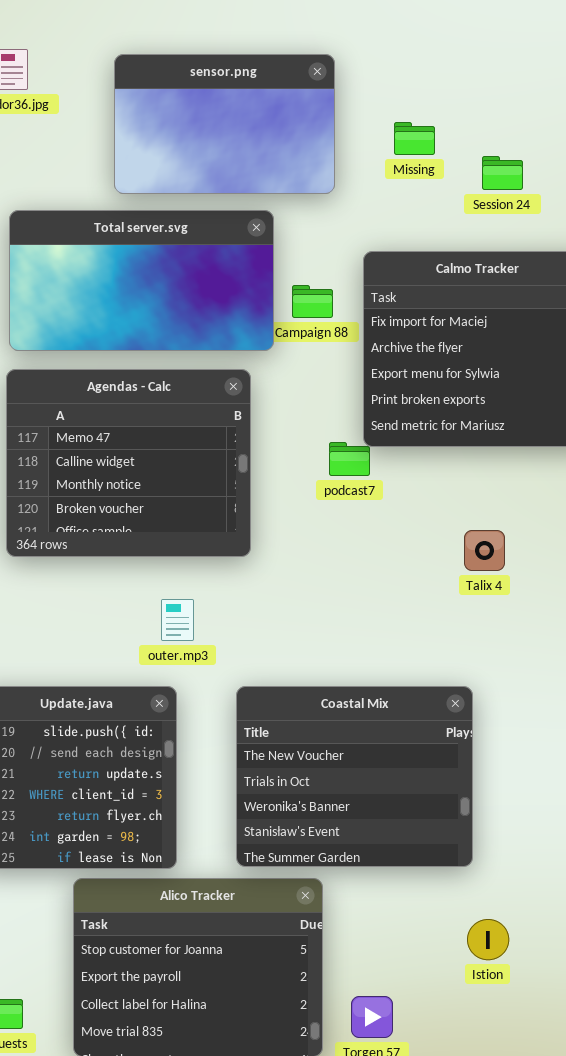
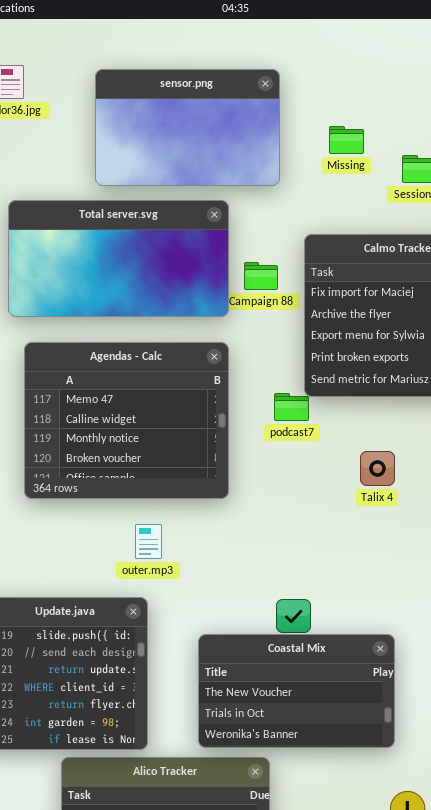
Agendas - Calc: [6,369,251,557] -> [24,342,229,499], moved
Talix 4: [464,530,505,571] -> [360,451,395,486], moved
Coastal Mix: [236,686,473,867] -> [198,634,395,748], resized

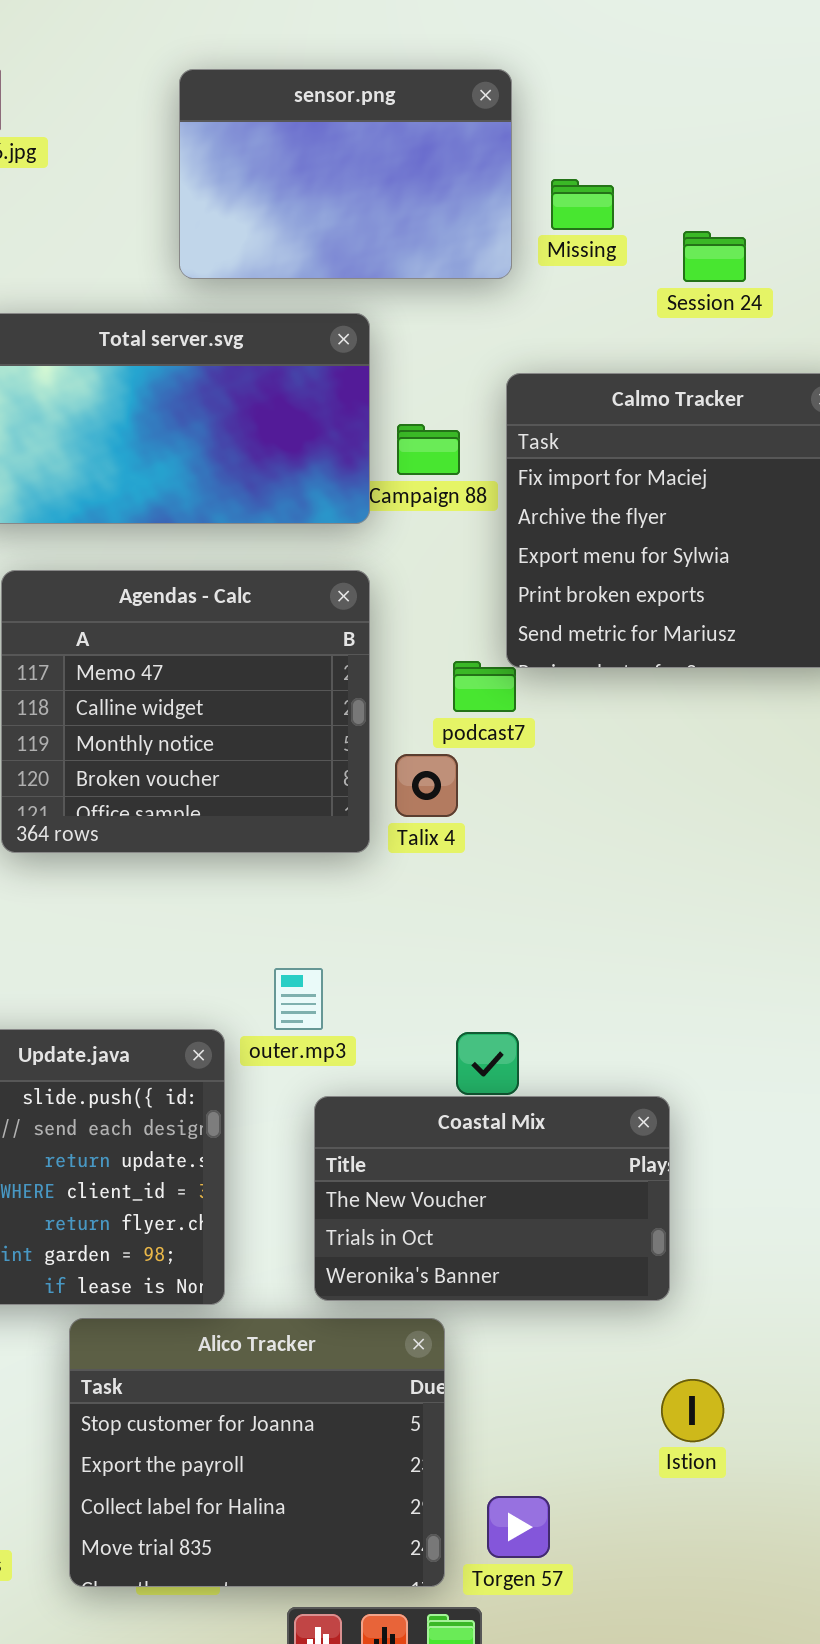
sensor.png: [95,69,280,186] -> [179,69,512,279], moved
Talix 4: [360,451,395,486] -> [395,754,458,817], moved
outer.mp3: [135,524,162,559] -> [274,968,323,1030], moved

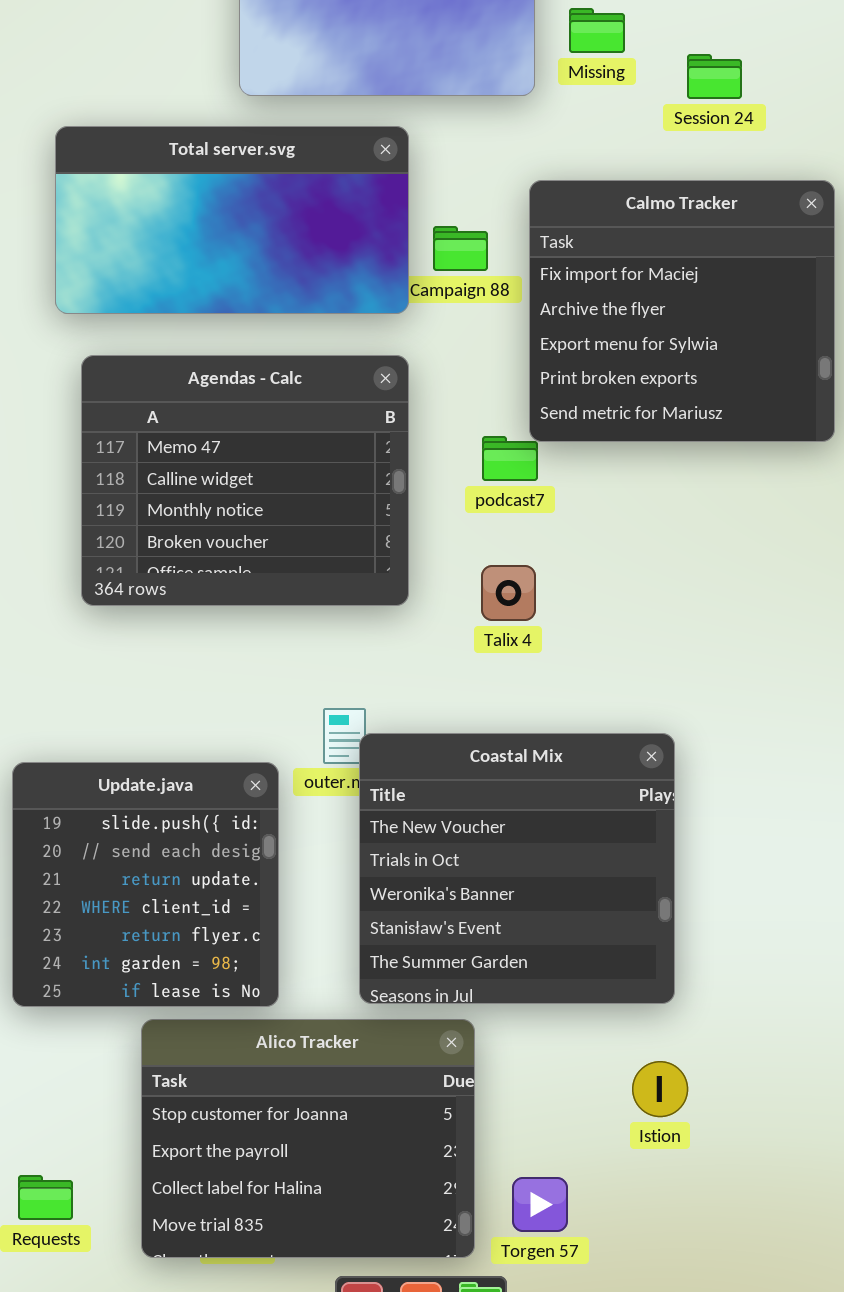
Talix 4: [395,754,458,817] -> [481,565,536,621], moved
Coastal Mix: [314,1096,670,1301] -> [359,733,675,1004], resized
Istion: [661,1379,724,1442] -> [632,1061,688,1117], moved

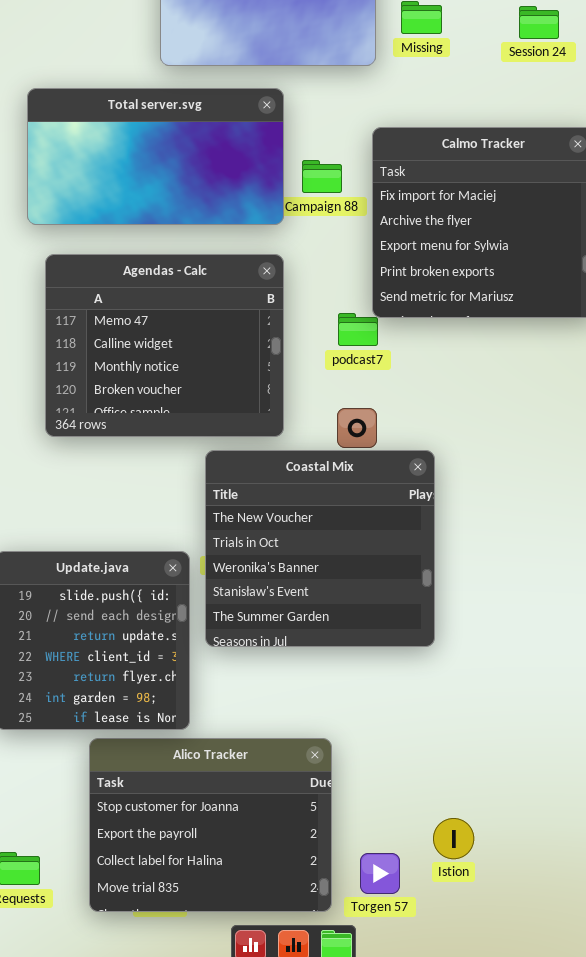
Session 24: [687,54,742,99] -> [519,6,559,39], moved
Coastal Mix: [359,733,675,1004] -> [205,450,435,647], moved
Istion: [632,1061,688,1117] -> [433,818,474,859], moved

